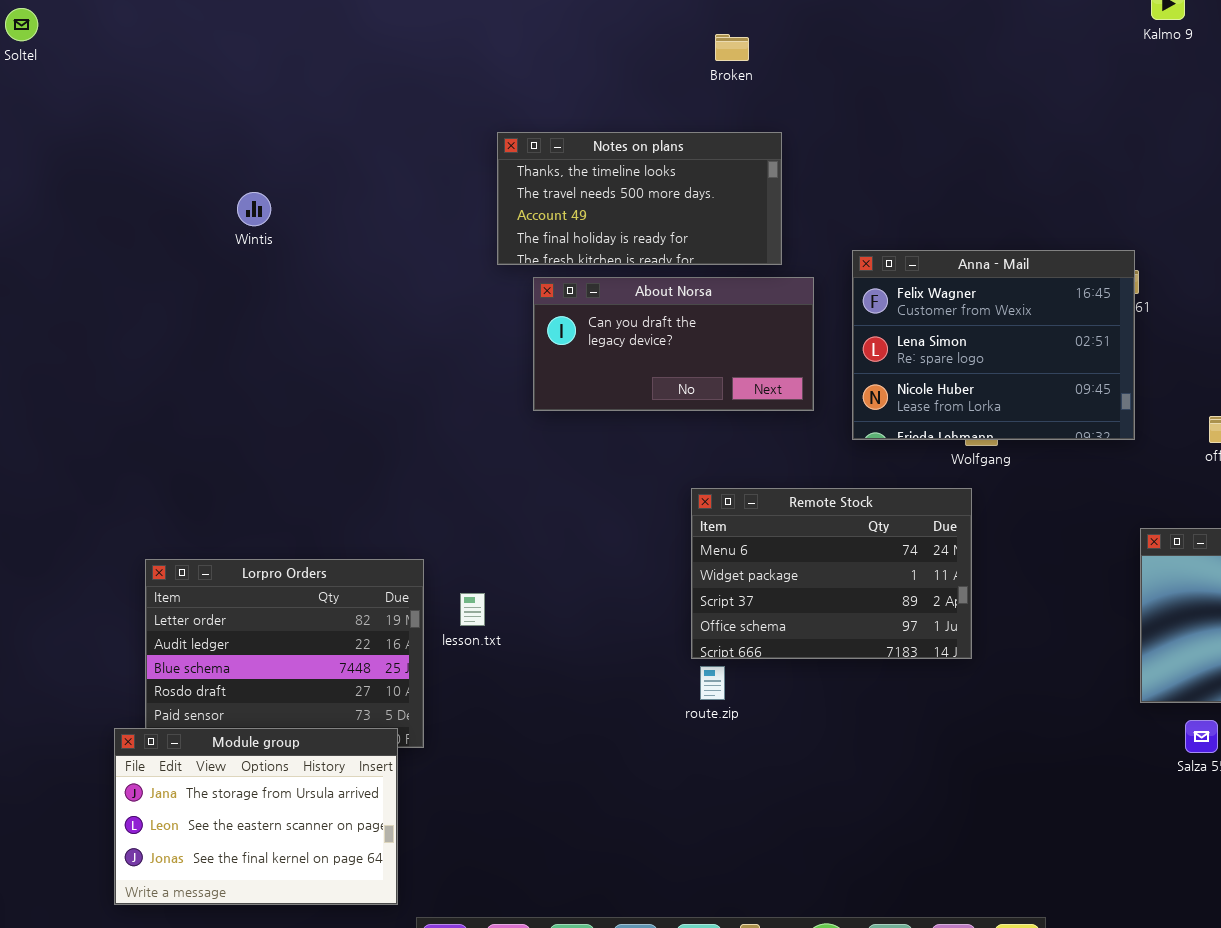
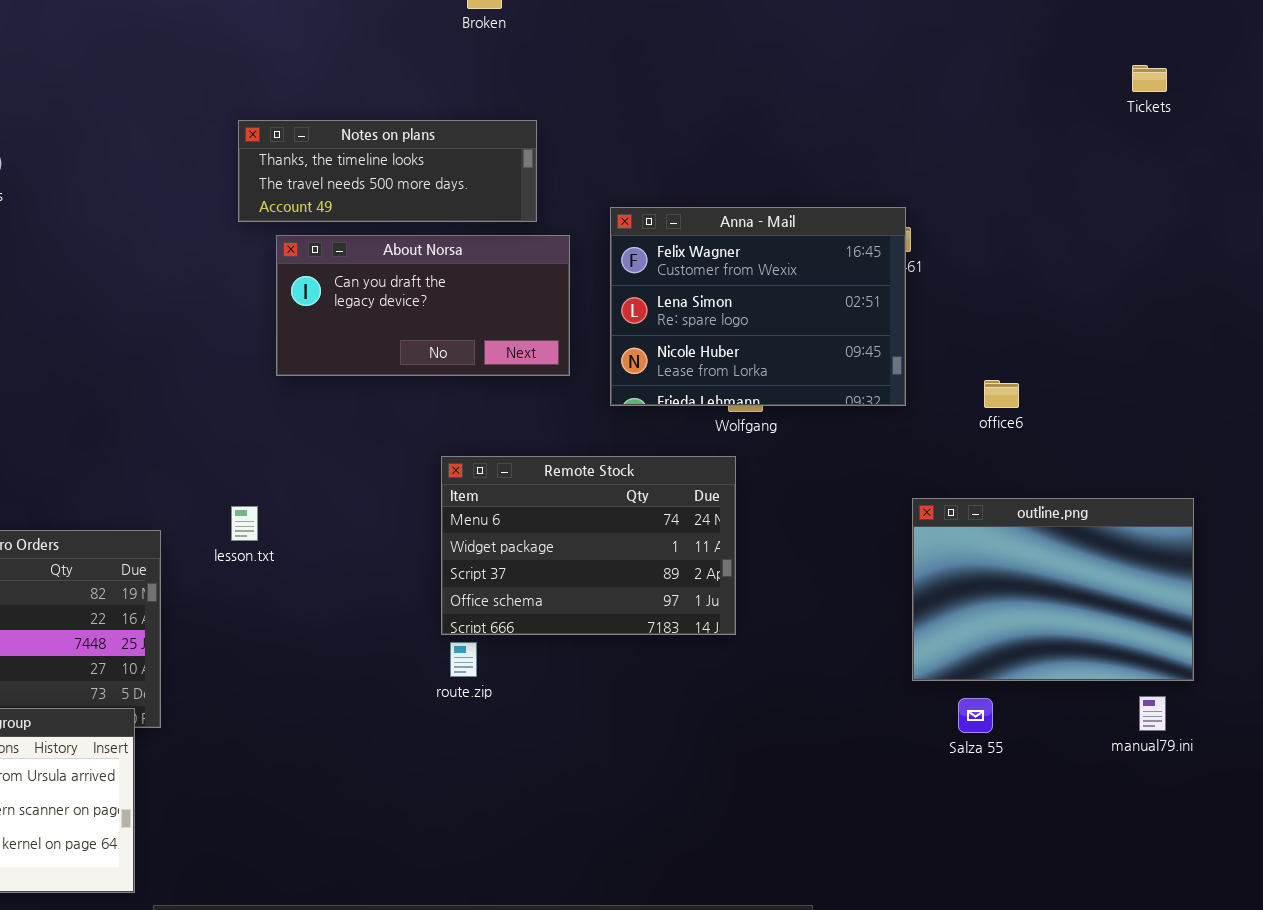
Notes on plans: [497,132,782,265] -> [238,120,537,222], resized
lesson.txt: [460,593,485,626] -> [231,506,258,541], moved

